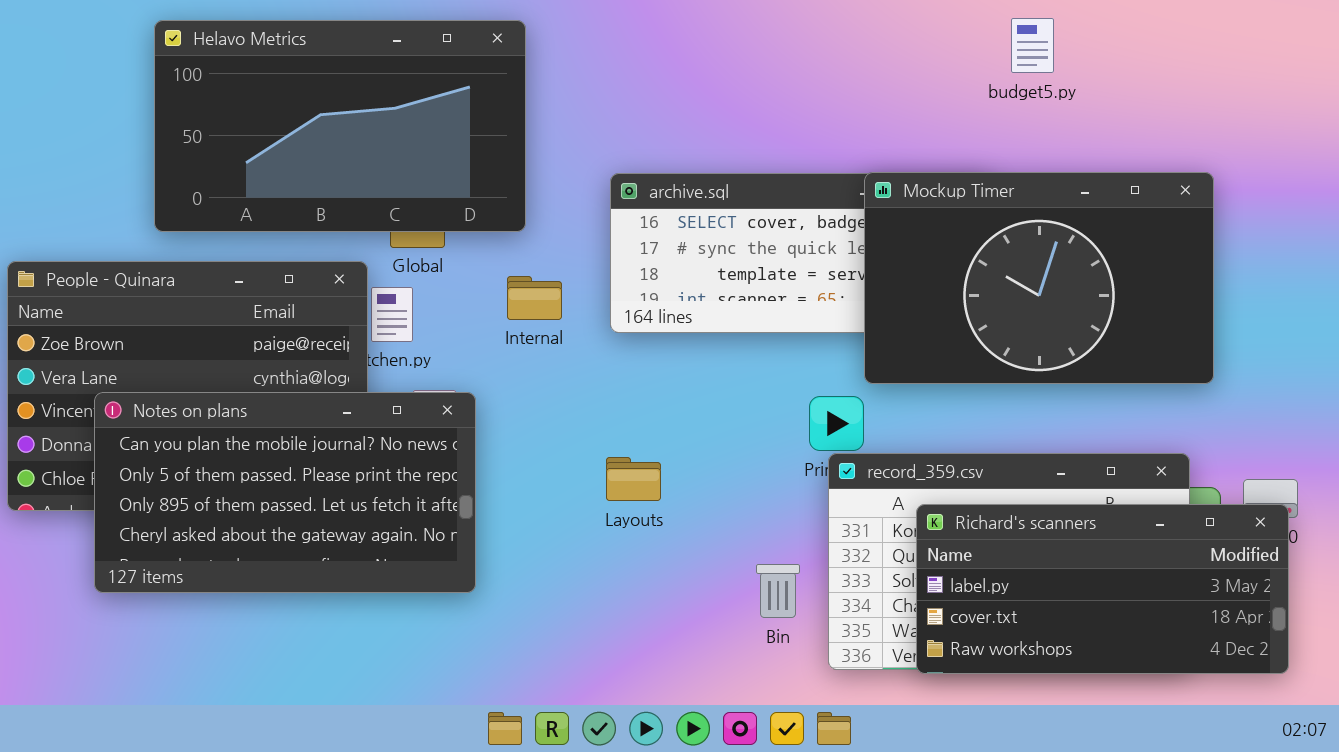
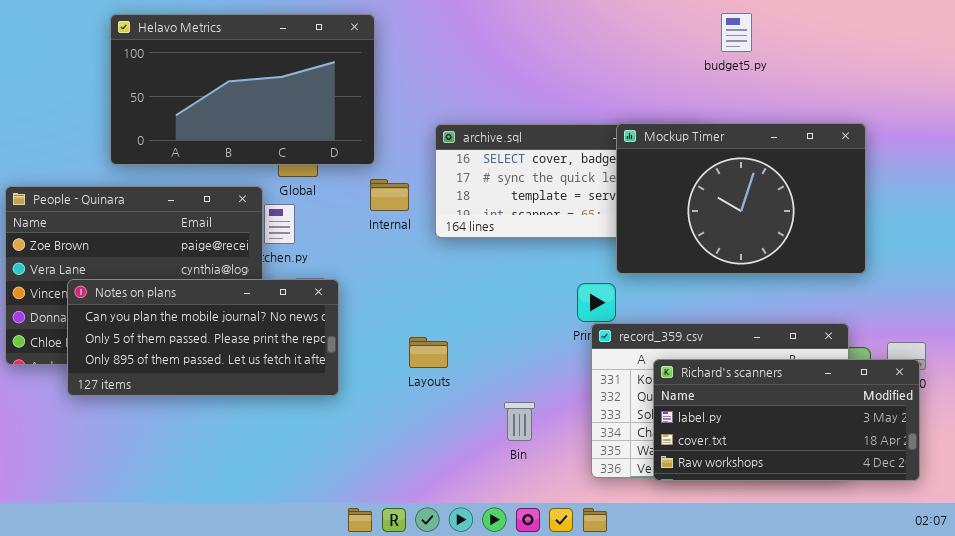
Internal: [507,276,562,320] -> [370,179,409,211], moved
Notes on plans: [94,392,476,593] -> [67,279,339,396], resized
Layouts: [606,457,661,501] -> [409,337,448,368], moved
Bin: [756,564,800,618] -> [504,402,535,441], moved

